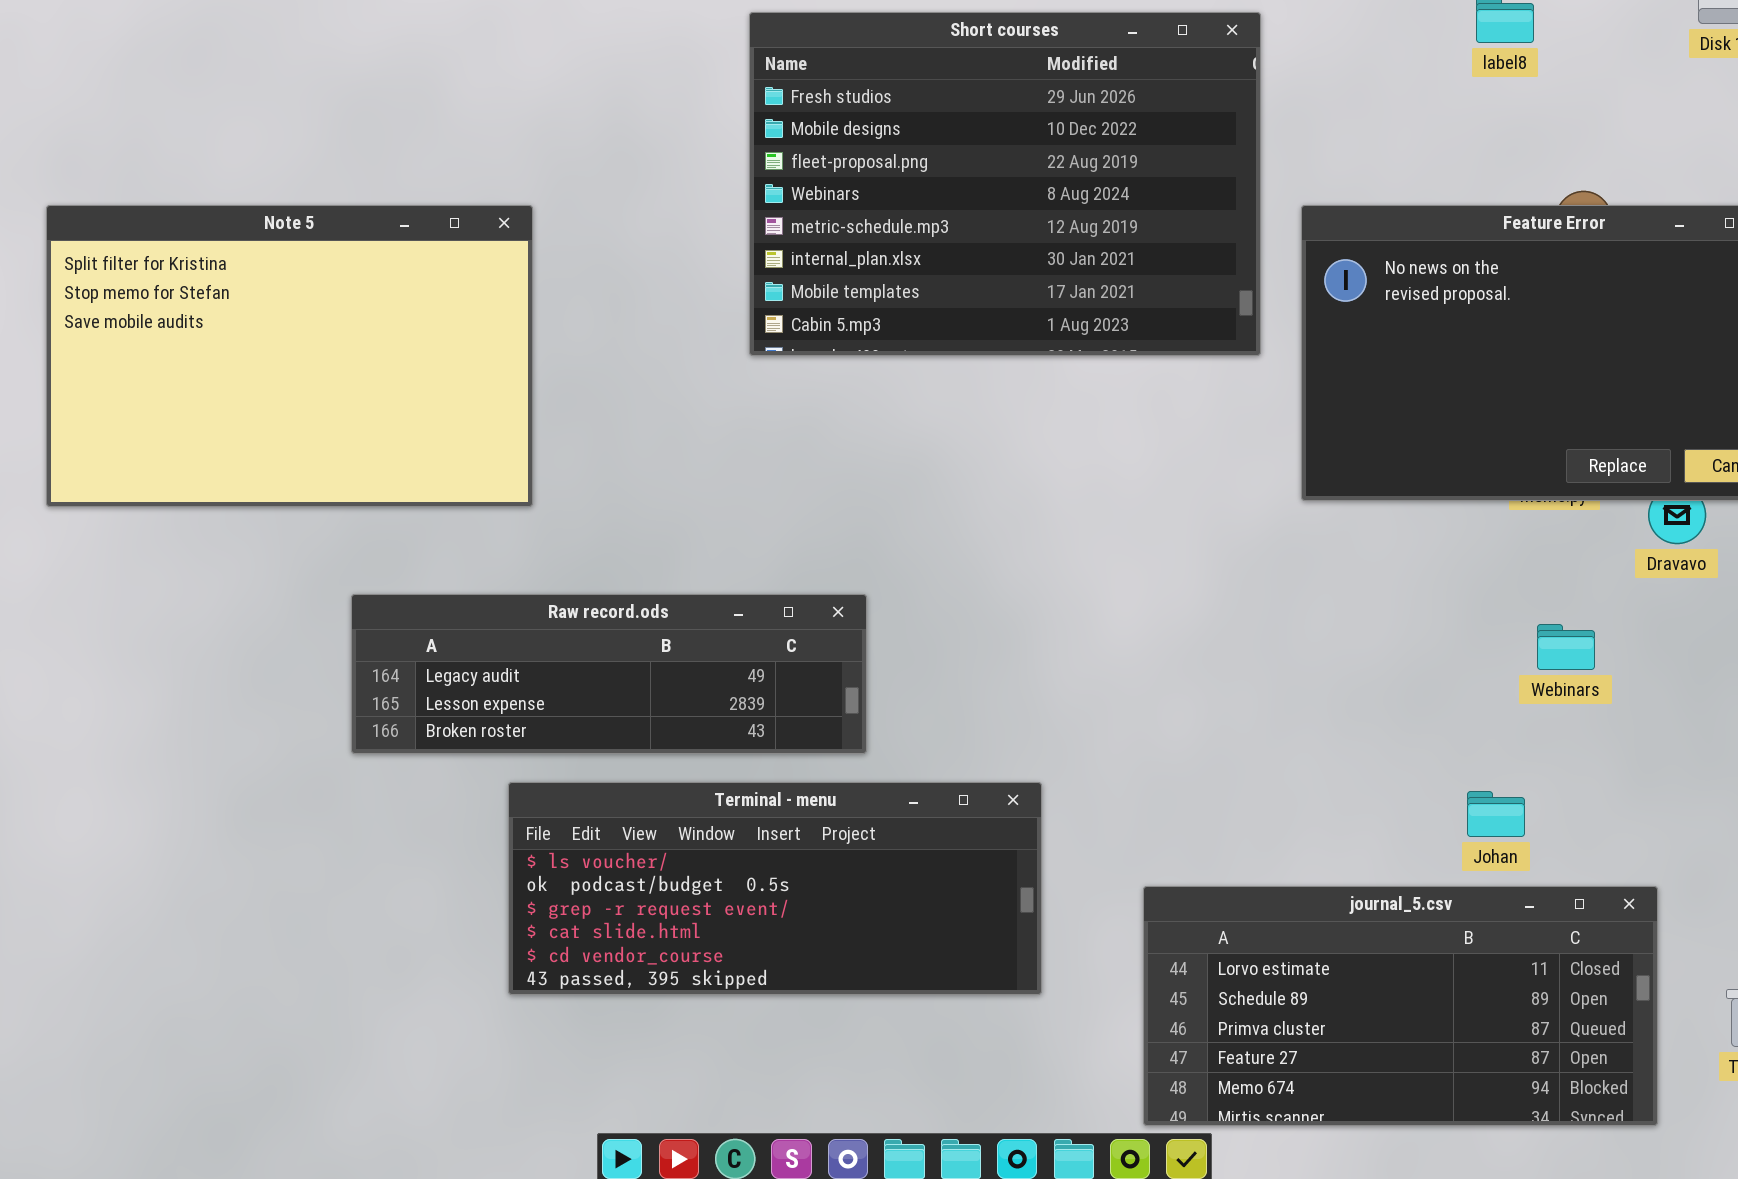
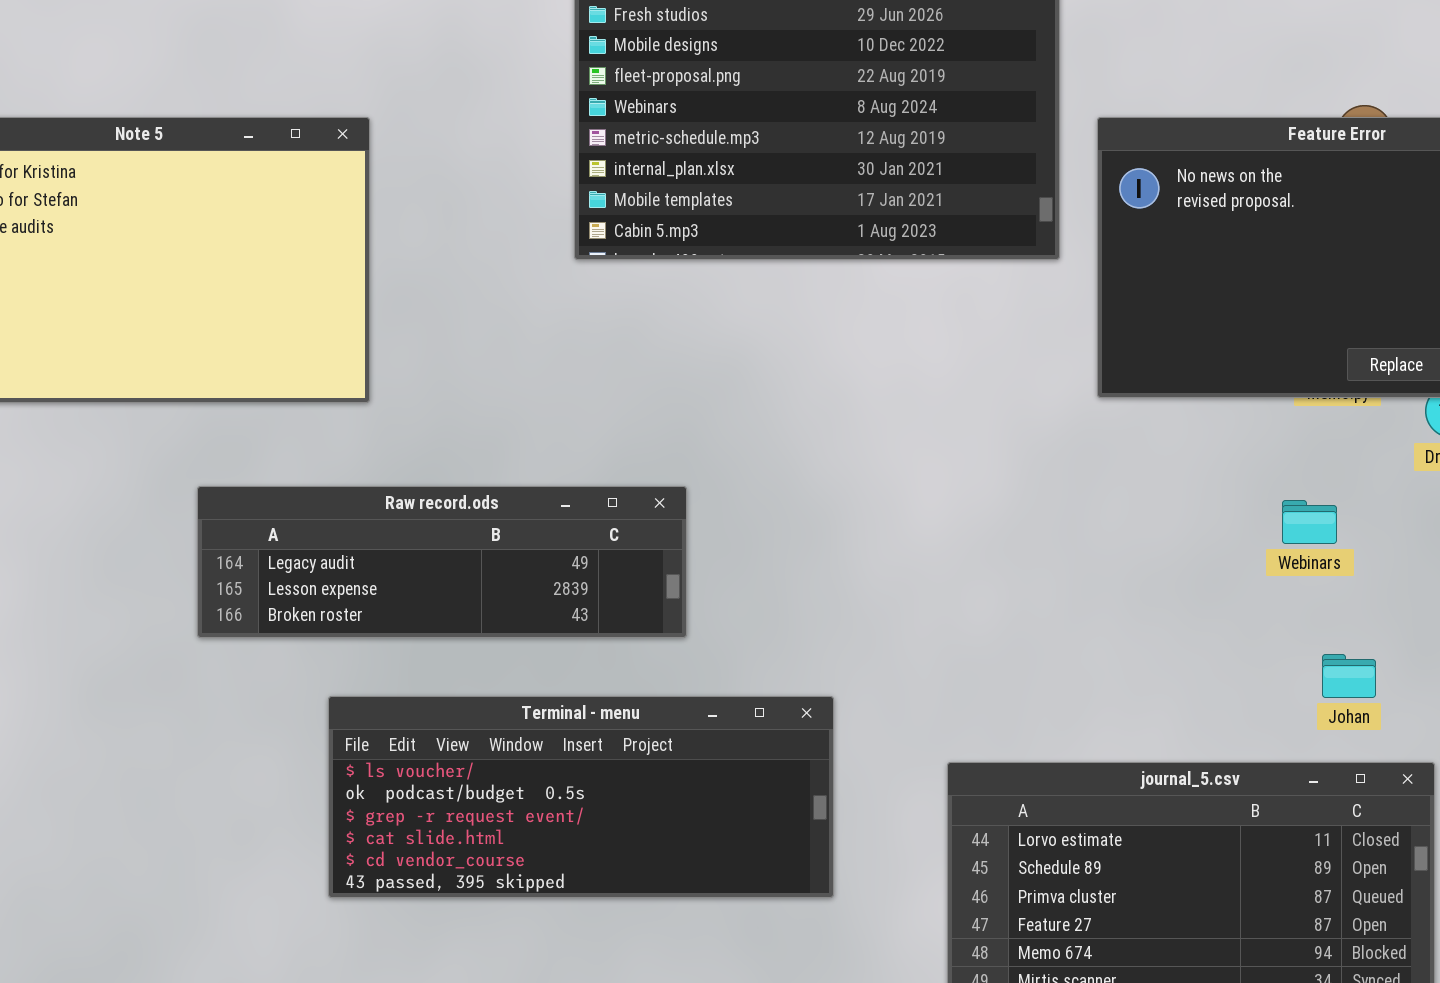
Webinars: [1537,624,1595,670] -> [1282,500,1337,544], moved
Terminal - menu: [508,782,1042,995] -> [328,696,834,898], moved
Johan: [1467,791,1525,837] -> [1322,654,1376,698], moved

